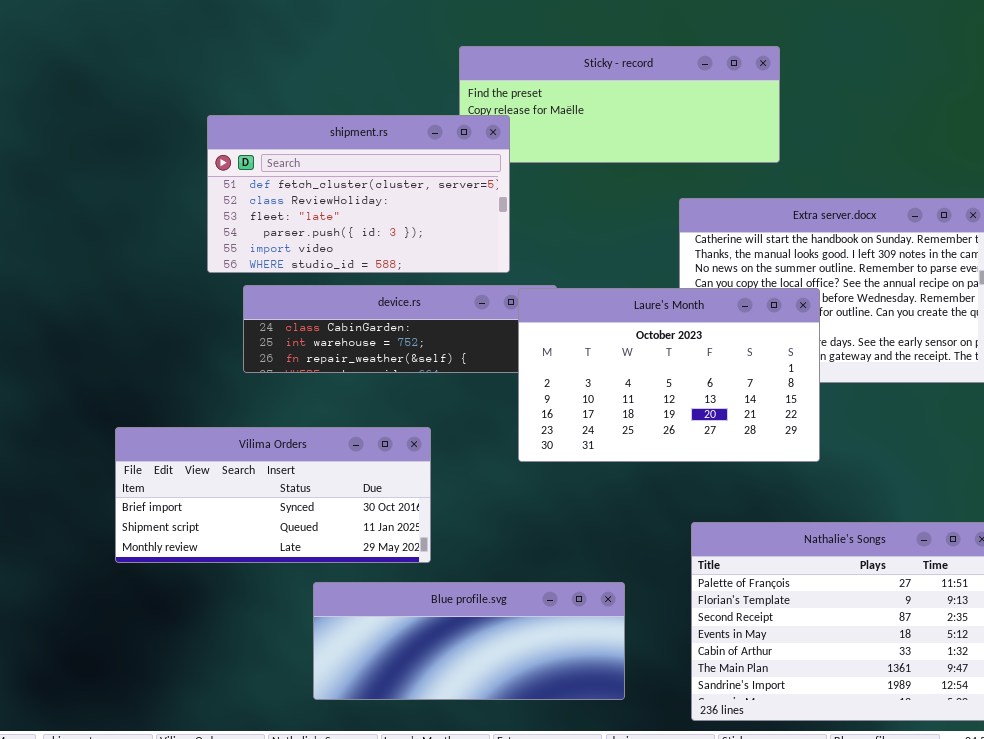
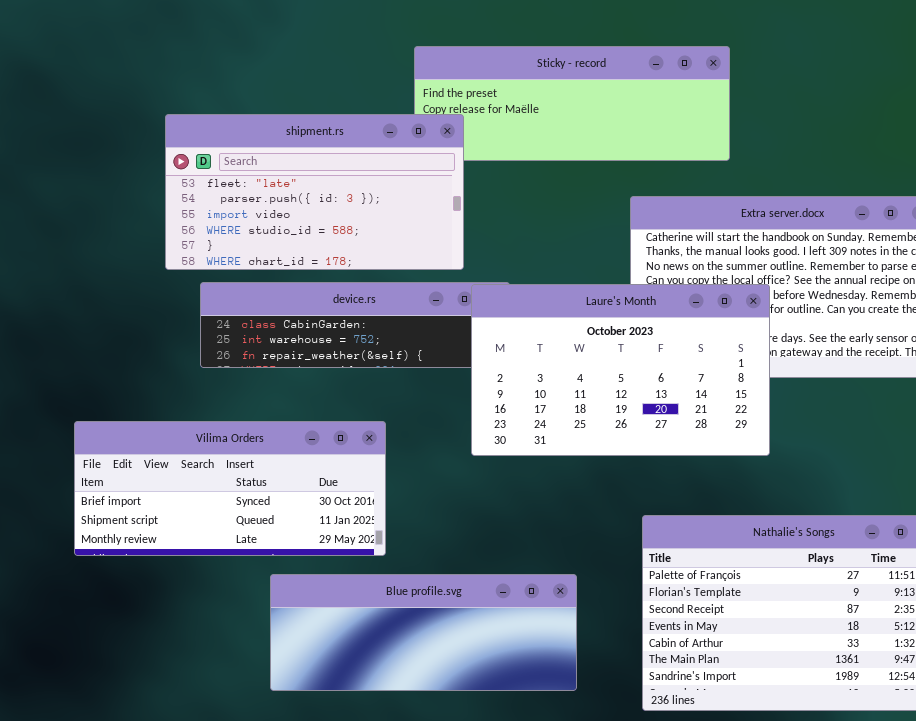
shipment.rs: [207,115,510,273] -> [165,114,464,270], scrolled down 2 rows

